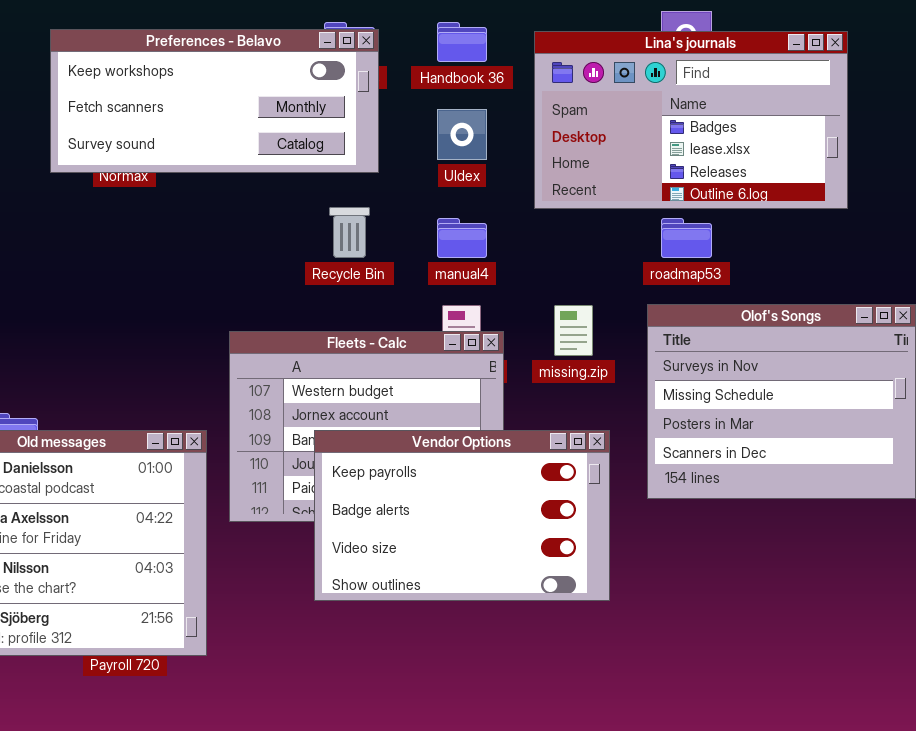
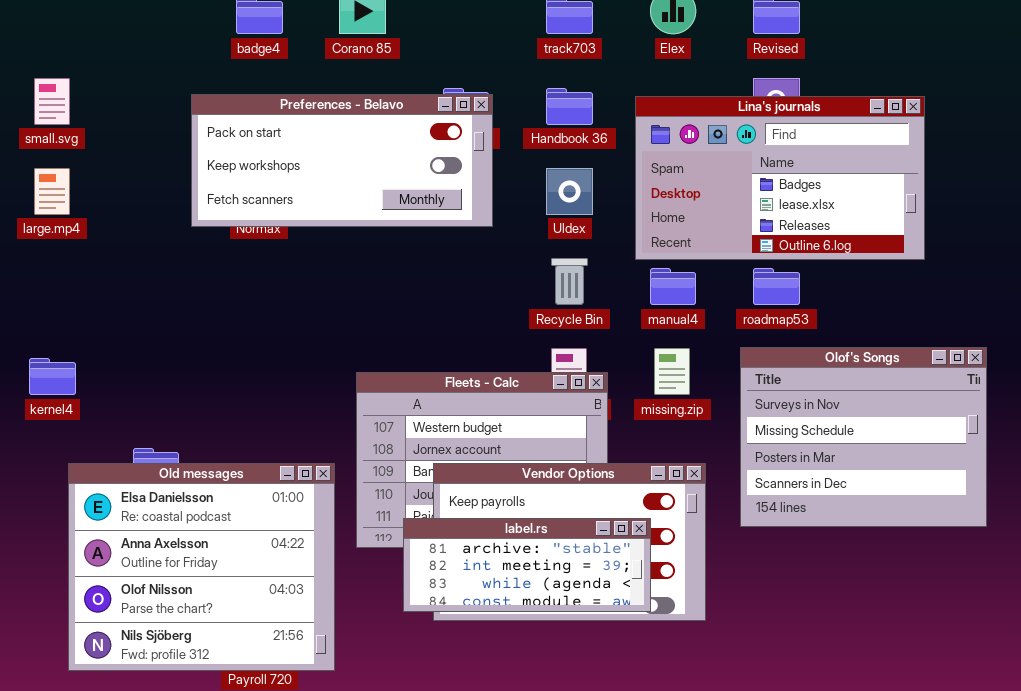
Preferences - Belavo: [50,29,379,173] -> [191,94,493,227], scrolled up 1 row
Recycle Bin: [329,207,370,258] -> [551,258,588,305], moved
manual4: [437,218,487,258] -> [650,268,696,305], moved
label.rs: none -> [403,518,651,612], opened

